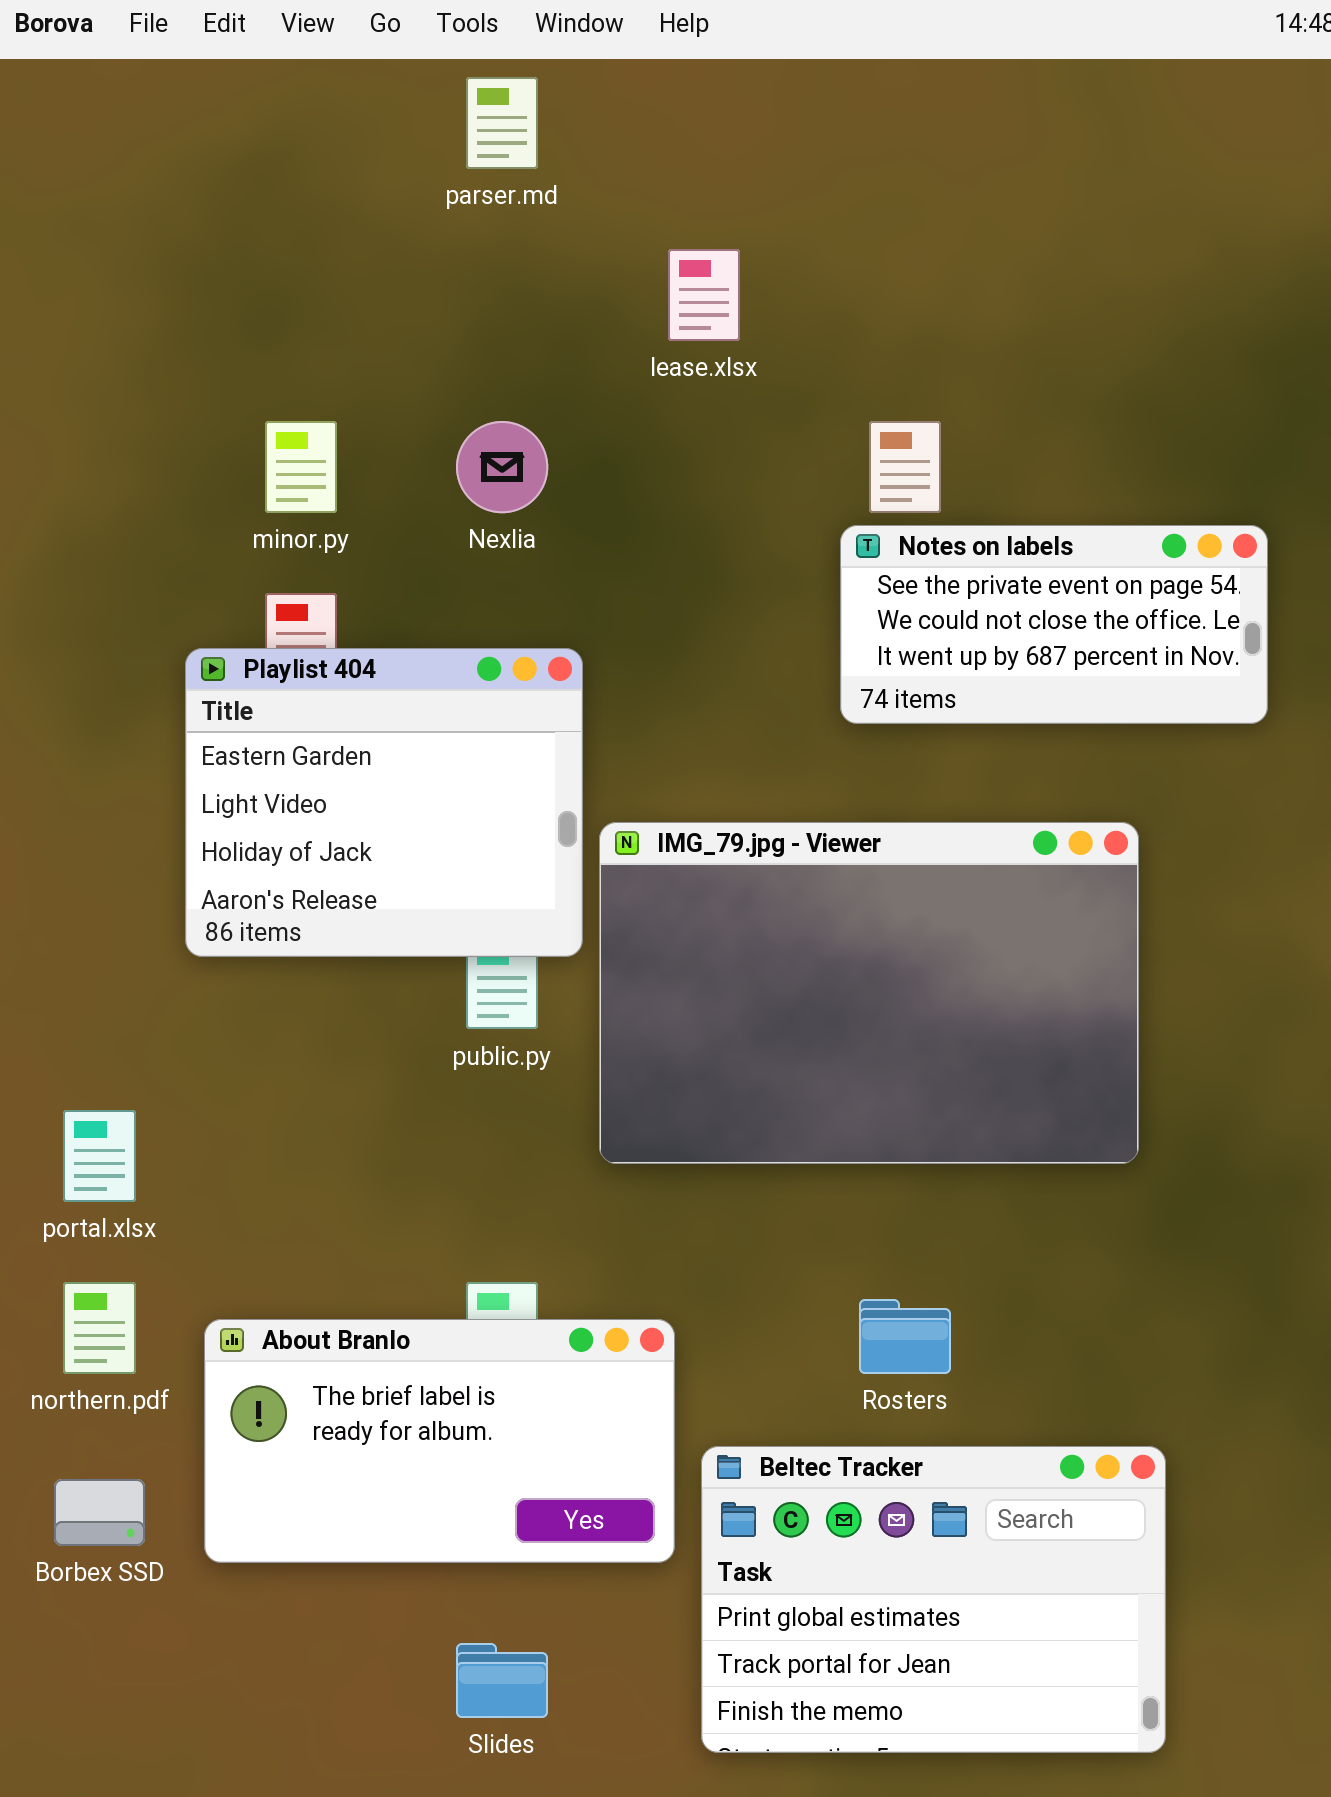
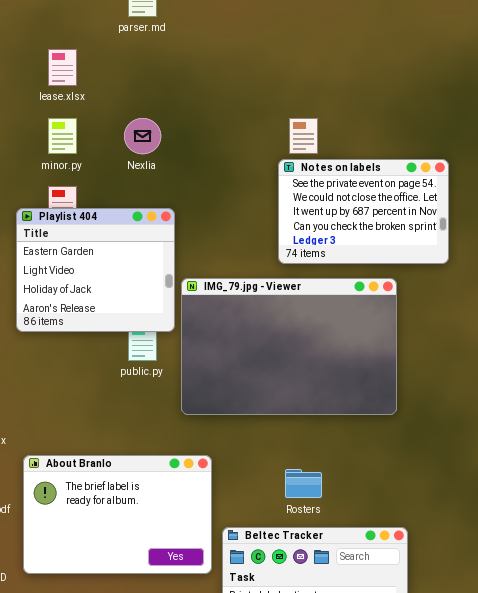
lease.xlsx: [668,249,740,341] -> [48,49,77,86], moved
Notes on labels: [840,525,1268,724] -> [278,159,449,264], resized
About Branlo: [204,1319,675,1563] -> [23,455,212,574], resized

